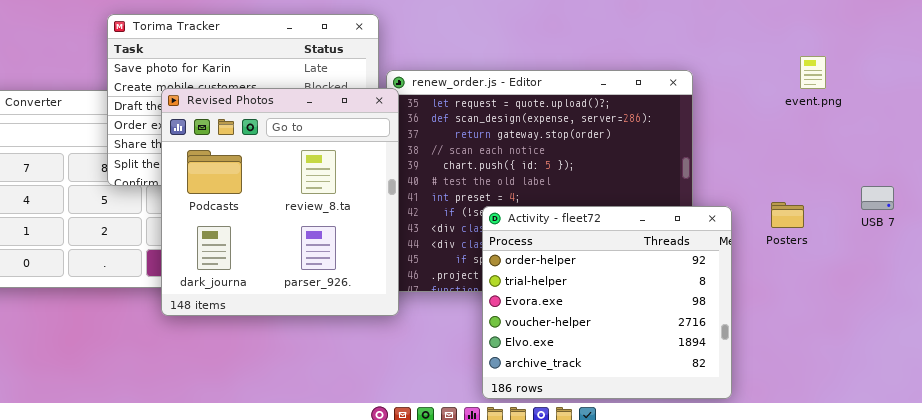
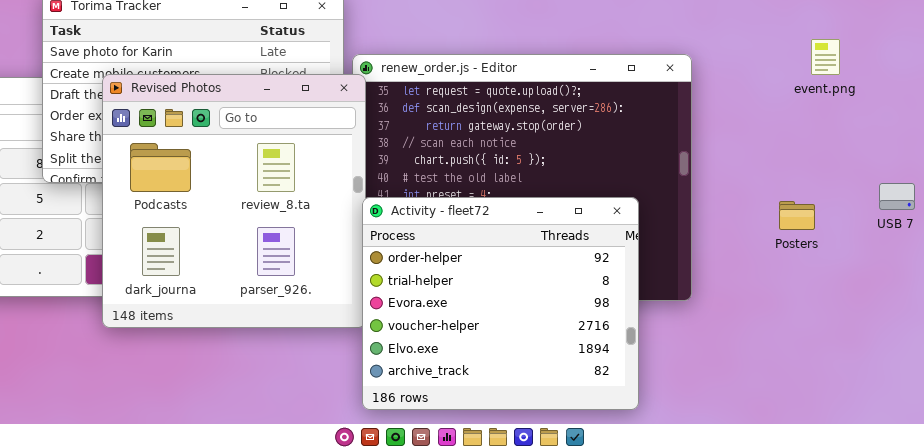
Activity - fleet72: [482,206,732,399] -> [362,197,639,410], moved

